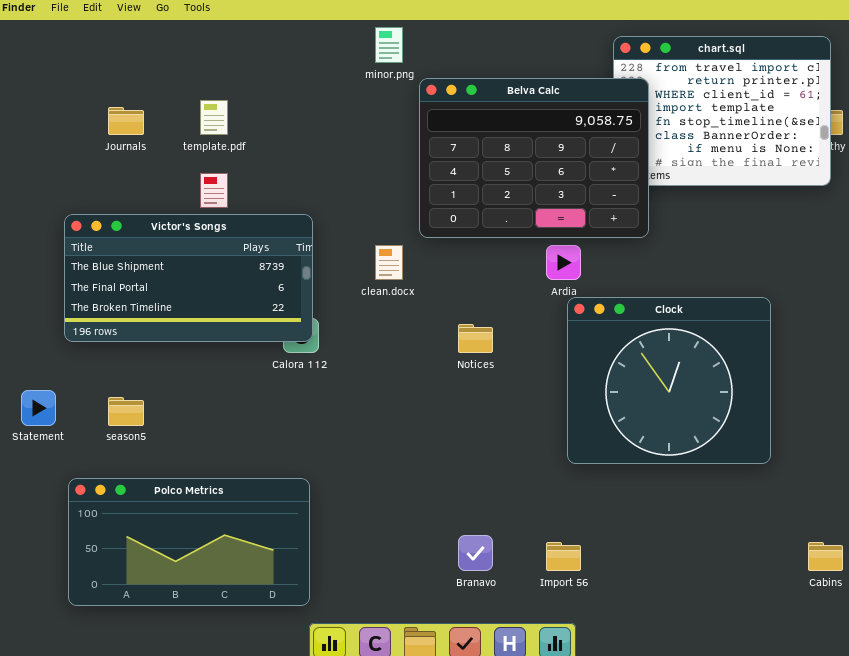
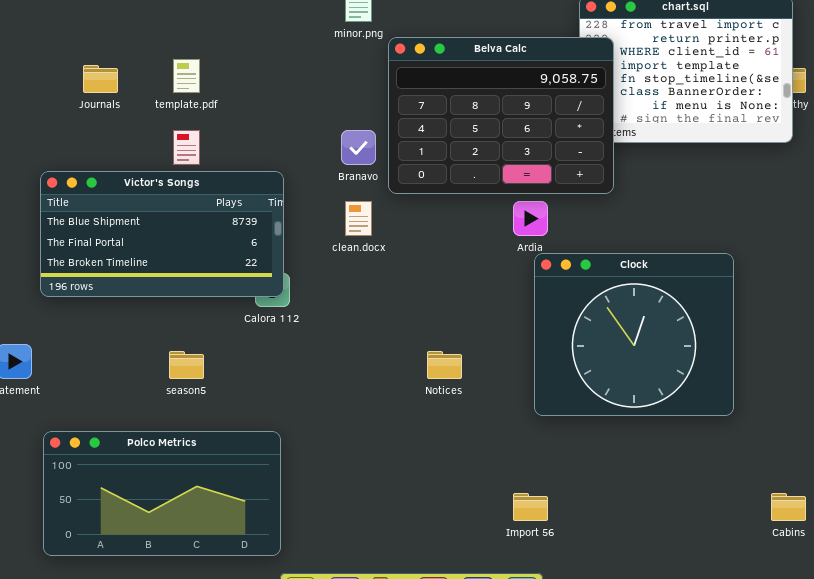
Notices: [458,324,493,353] -> [427,351,462,379], moved
season5: [108,397,144,426] -> [169,351,204,379], moved
Branavo: [458,535,493,571] -> [341,130,376,165], moved

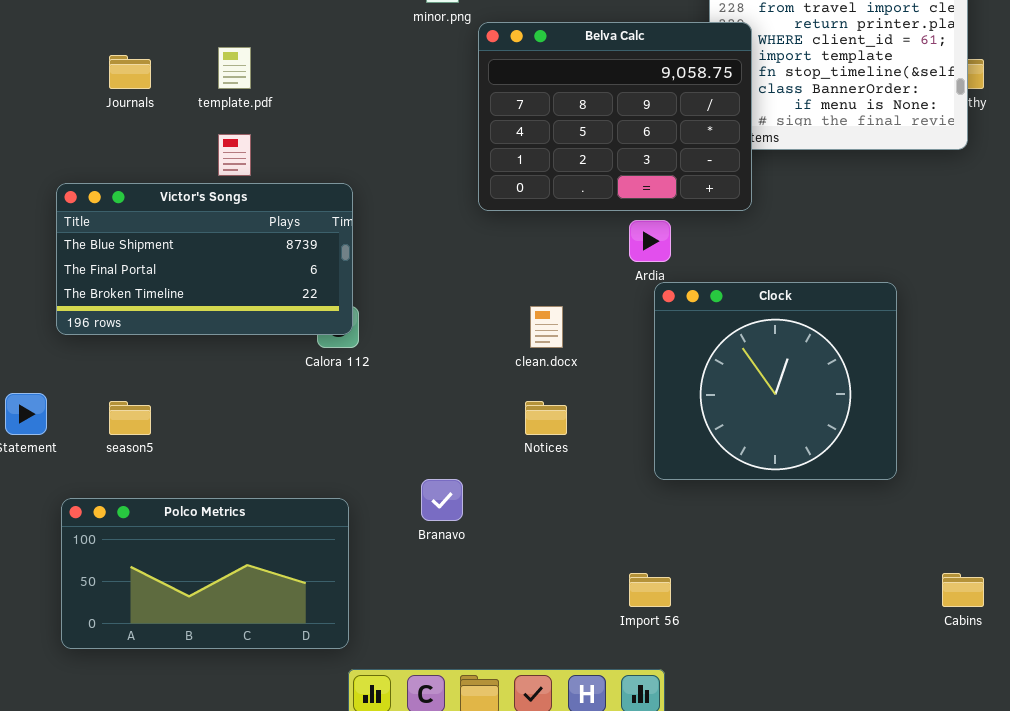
Branavo: [341,130,376,165] -> [421,479,463,521], moved
clean.docx: [345,201,372,236] -> [530,306,563,348], moved
season5: [169,351,204,379] -> [109,401,151,435], moved

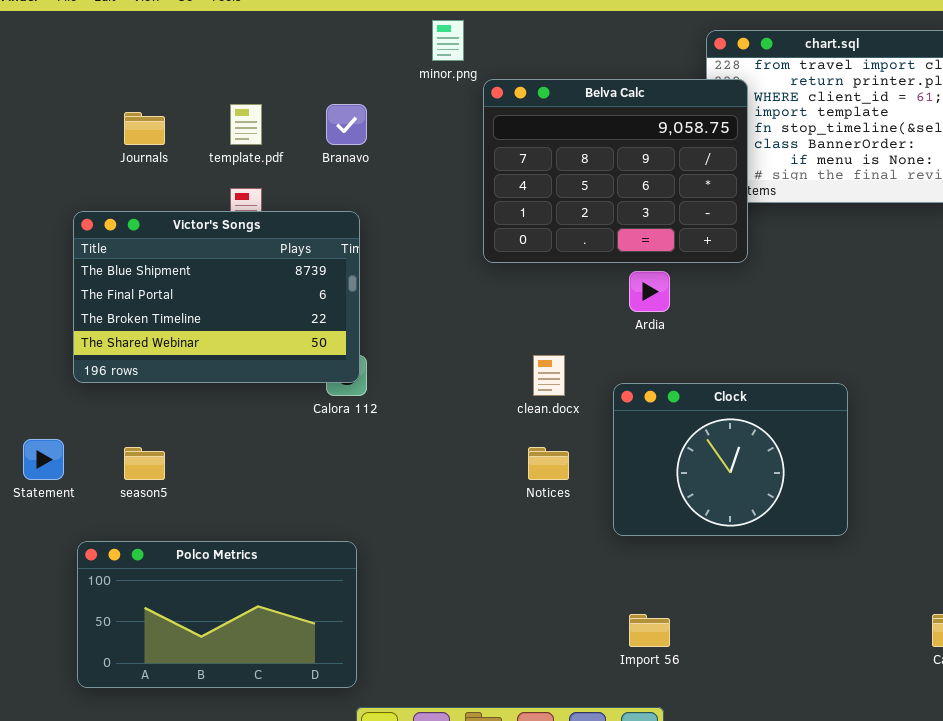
Victor's Songs: [56,183,353,335] -> [73,211,360,383], resized
Clock: [654,282,897,480] -> [613,383,848,536], moved, resized
Branavo: [421,479,463,521] -> [326,104,367,145], moved

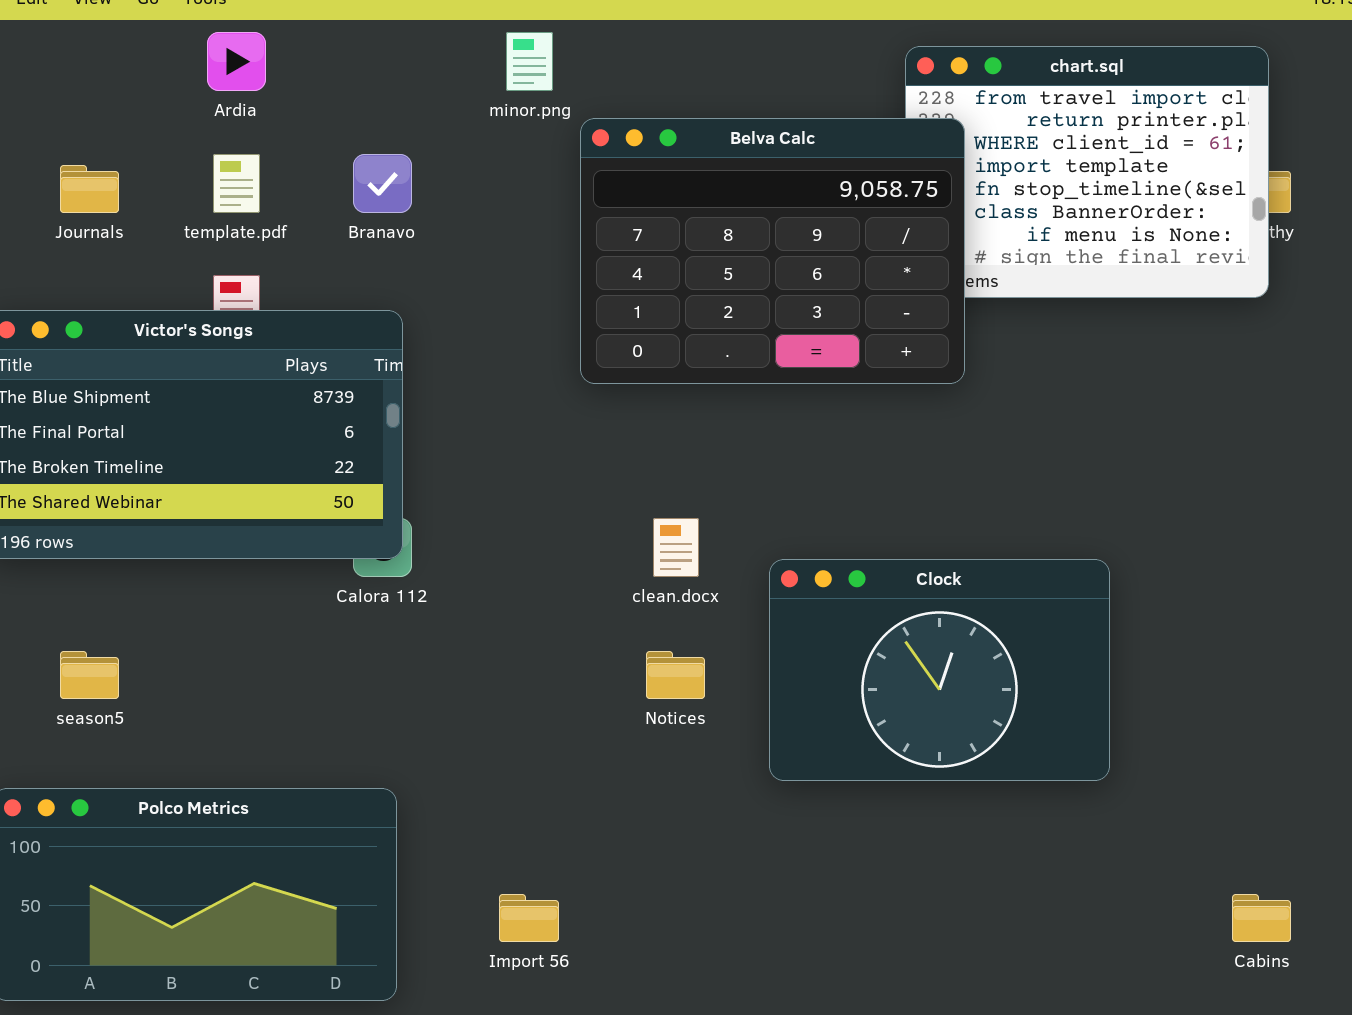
Ardia: [629,271,670,312] -> [207,32,266,91], moved
Import 56: [629,614,670,647] -> [499,894,559,942], moved

